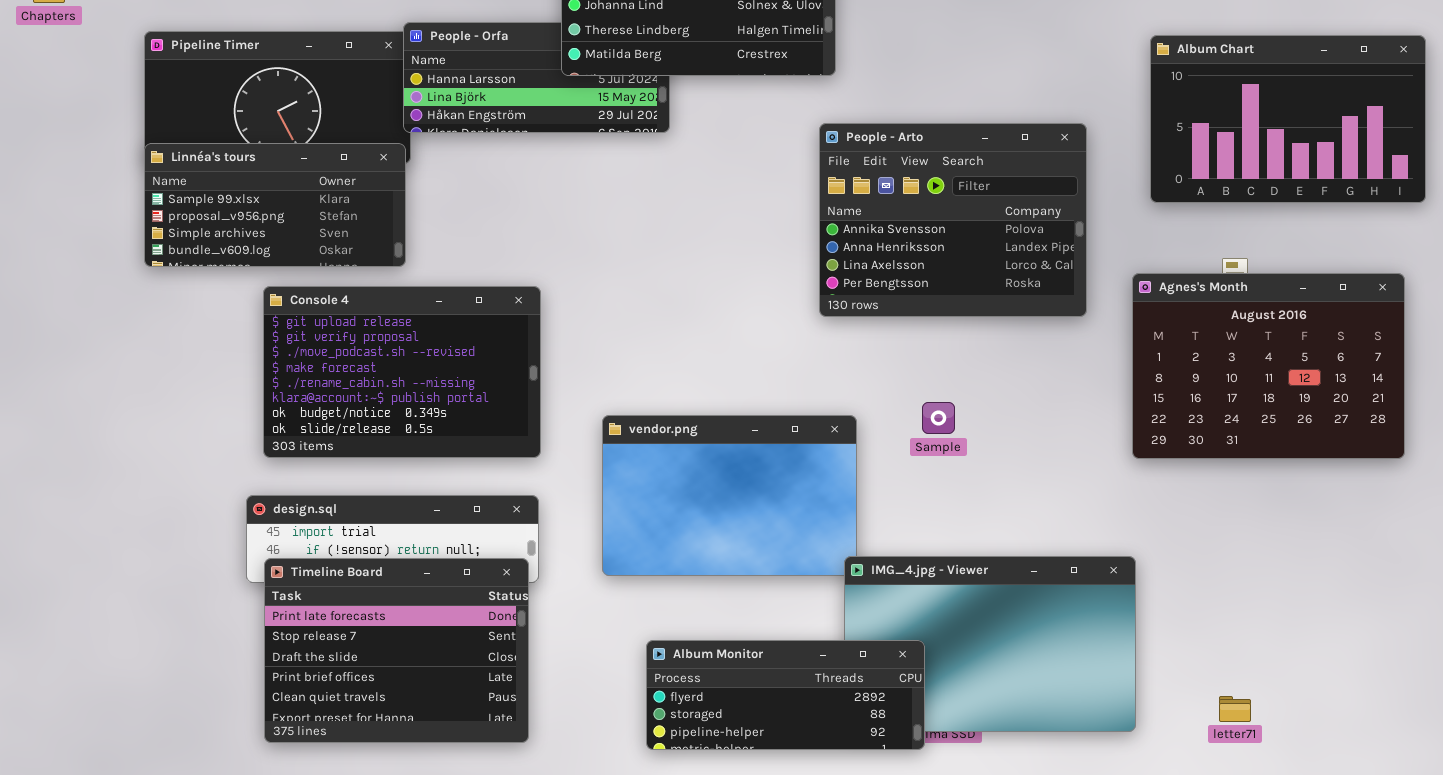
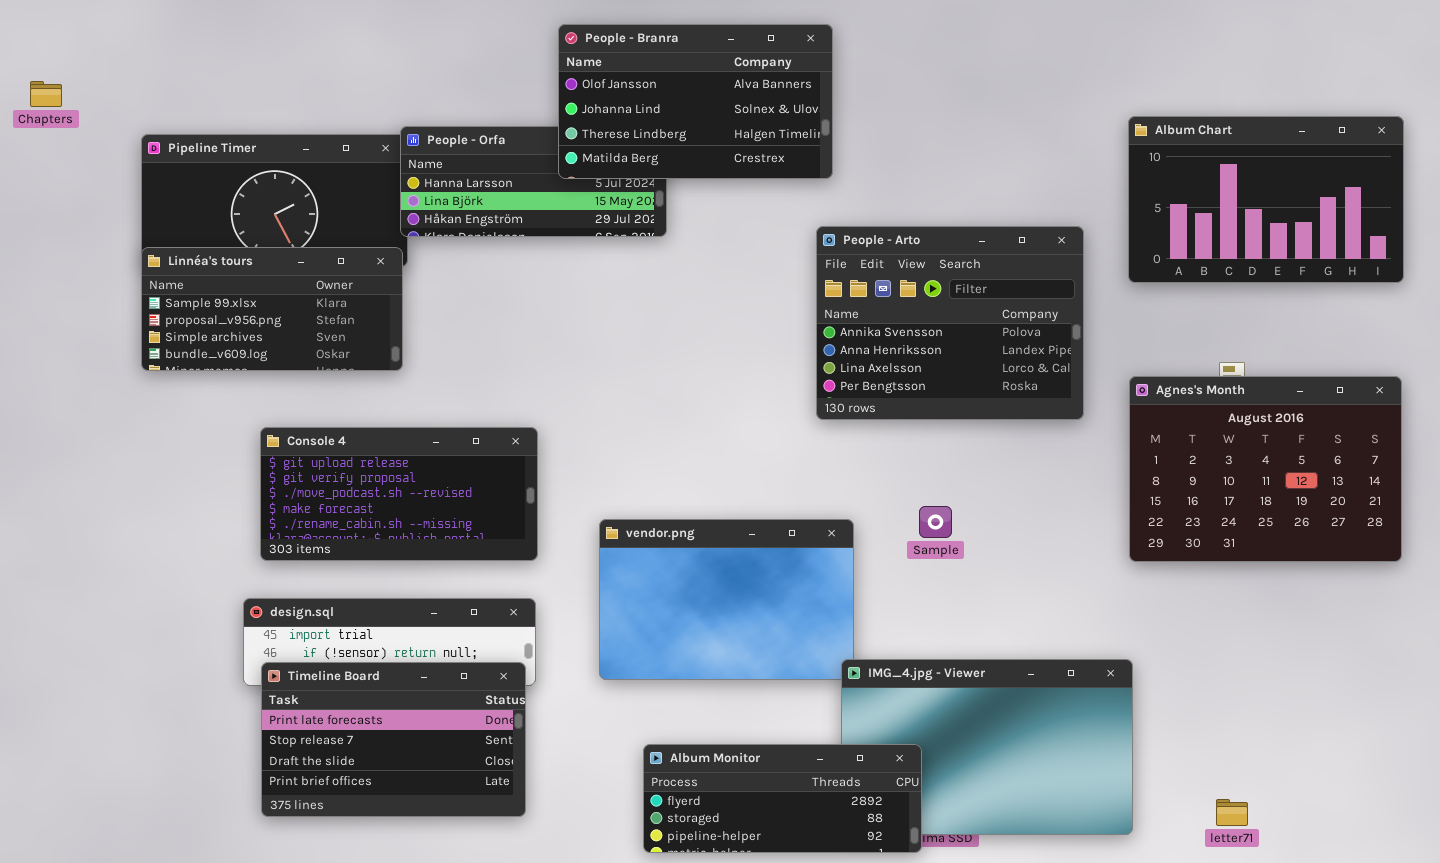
Album Chart: [1150,35,1426,203] -> [1128,116,1404,283], moved
Console 4: [263,286,541,458] -> [260,427,538,561], resized
Timeline Board: [264,558,529,743] -> [261,662,526,817], resized

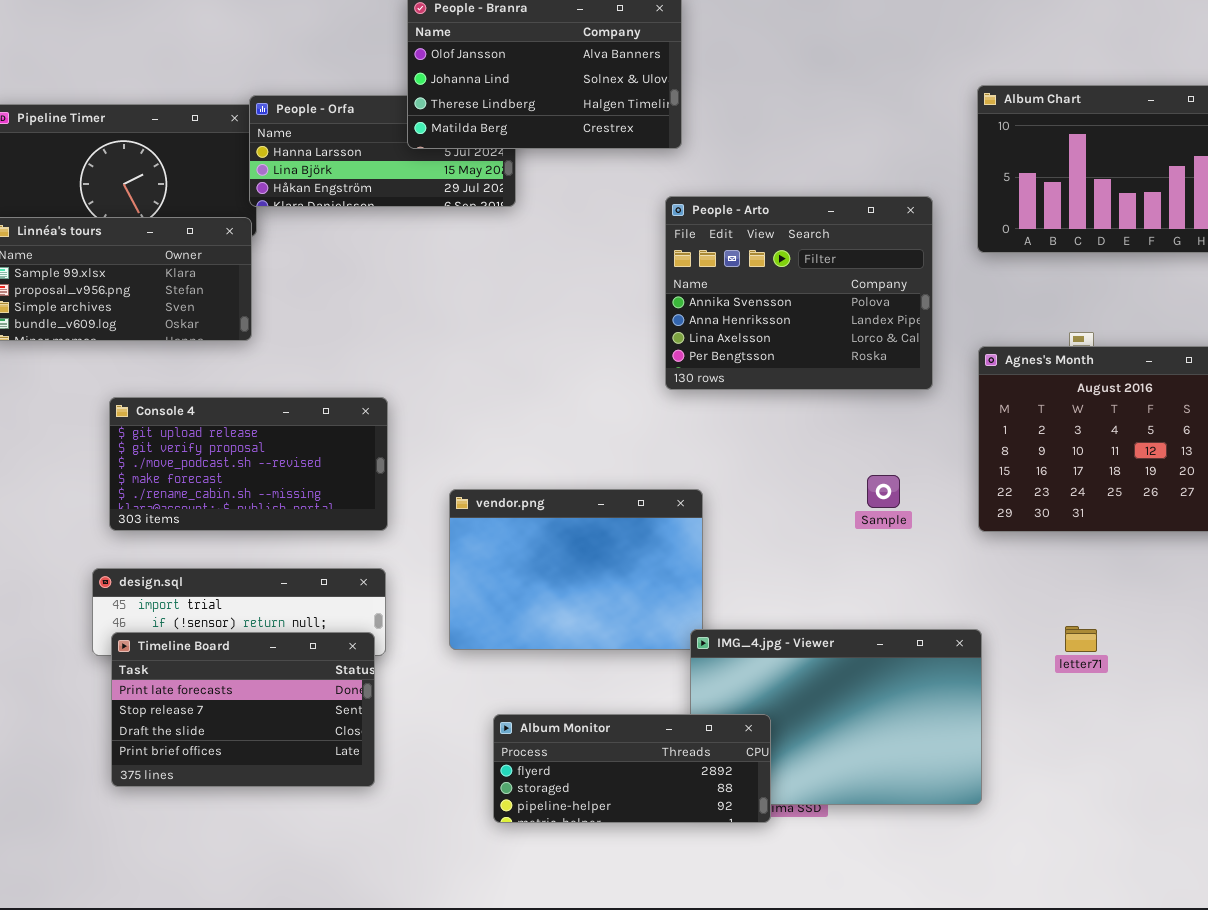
Sample: [919,506,952,538] -> [867,475,900,508], moved
letter71: [1216,799,1248,826] -> [1065,626,1097,652], moved

